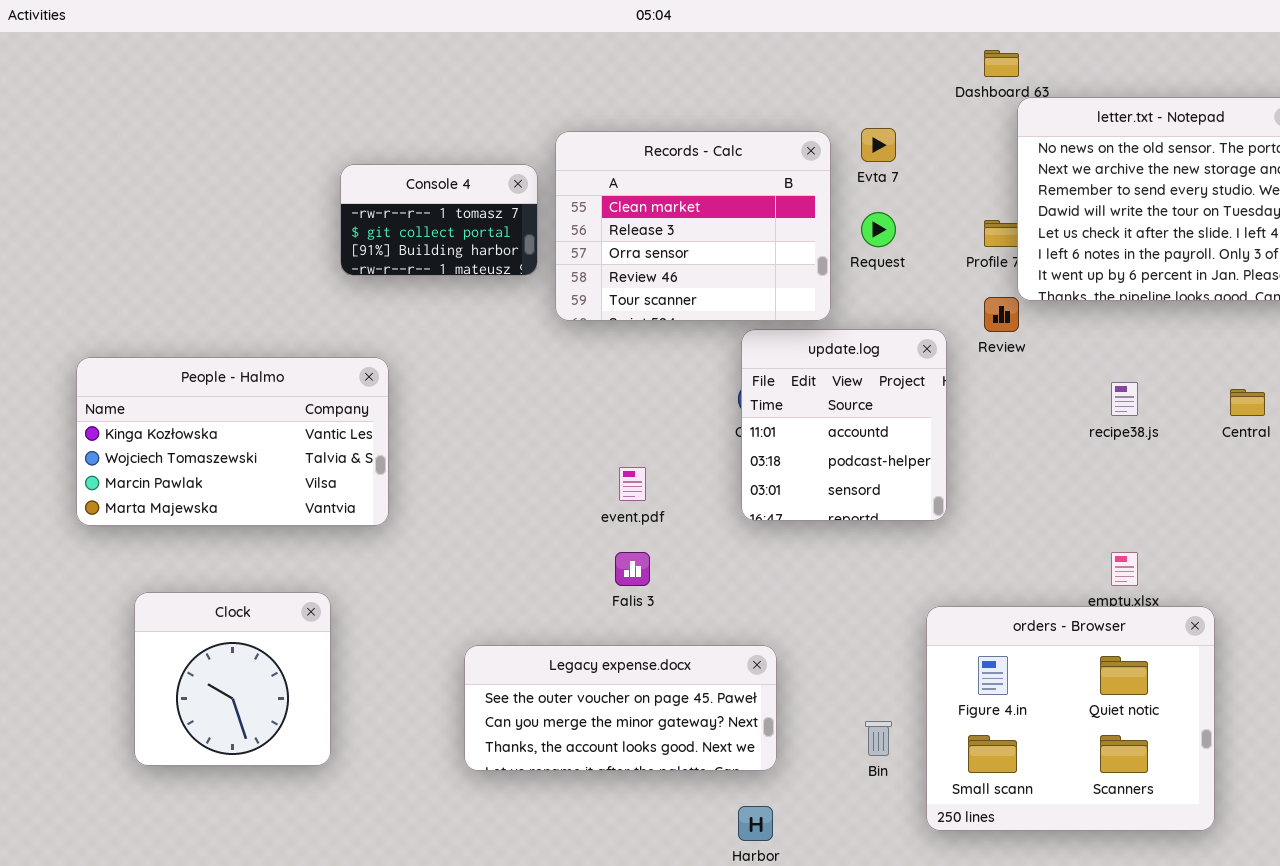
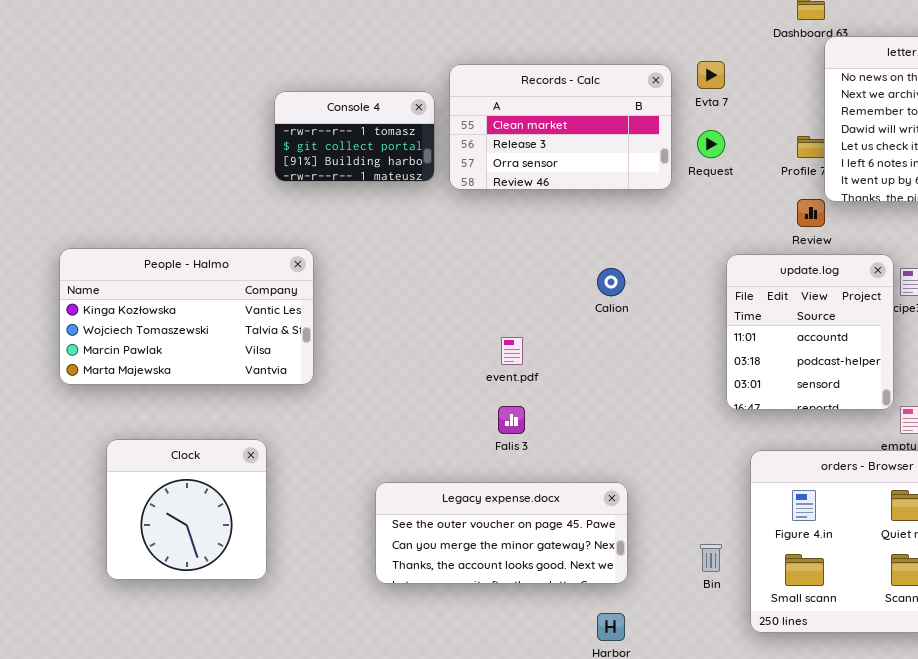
Records - Calc: [555,131,831,321] -> [449,64,672,190], resized
update.log: [741,329,947,521] -> [726,254,894,410], moved

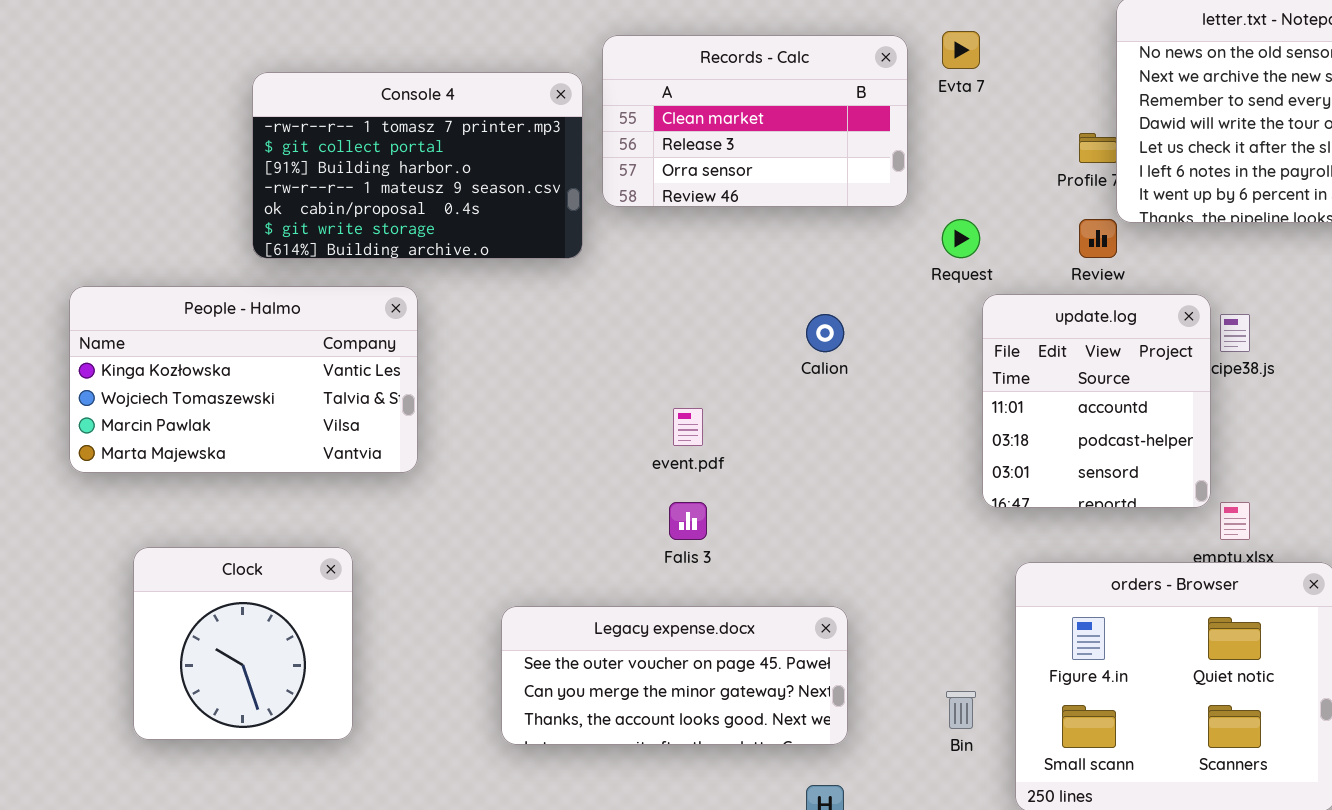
Console 4: [274,91,435,182] -> [252,72,583,259], resized
Request: [697,130,725,158] -> [942,219,980,258], moved

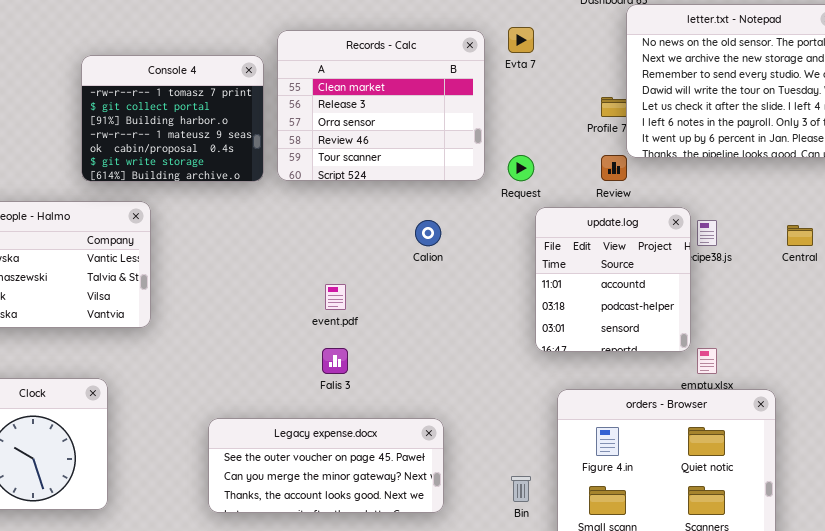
Records - Calc: [602,35,908,207] -> [277,30,485,181], resized
Console 4: [252,72,583,259] -> [81,55,264,182], resized

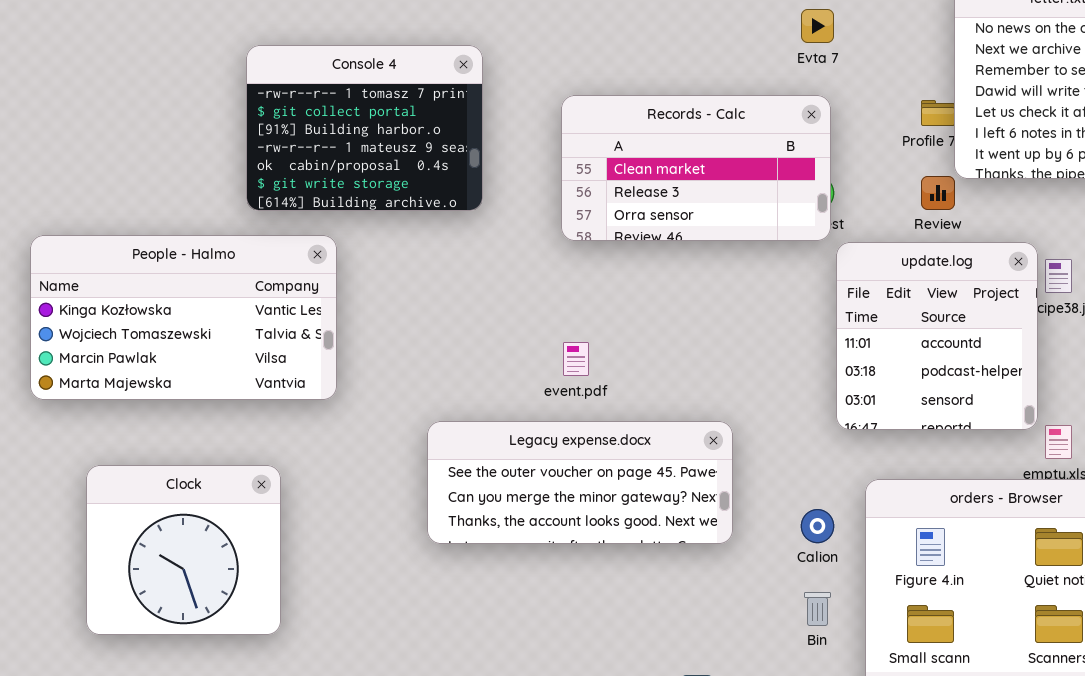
Records - Calc: [277,30,485,181] -> [561,95,831,241], moved, resized
Calion: [415,220,441,246] -> [801,509,834,543], moved
Legacy expense.docx: [208,418,444,513] -> [427,421,733,544], moved

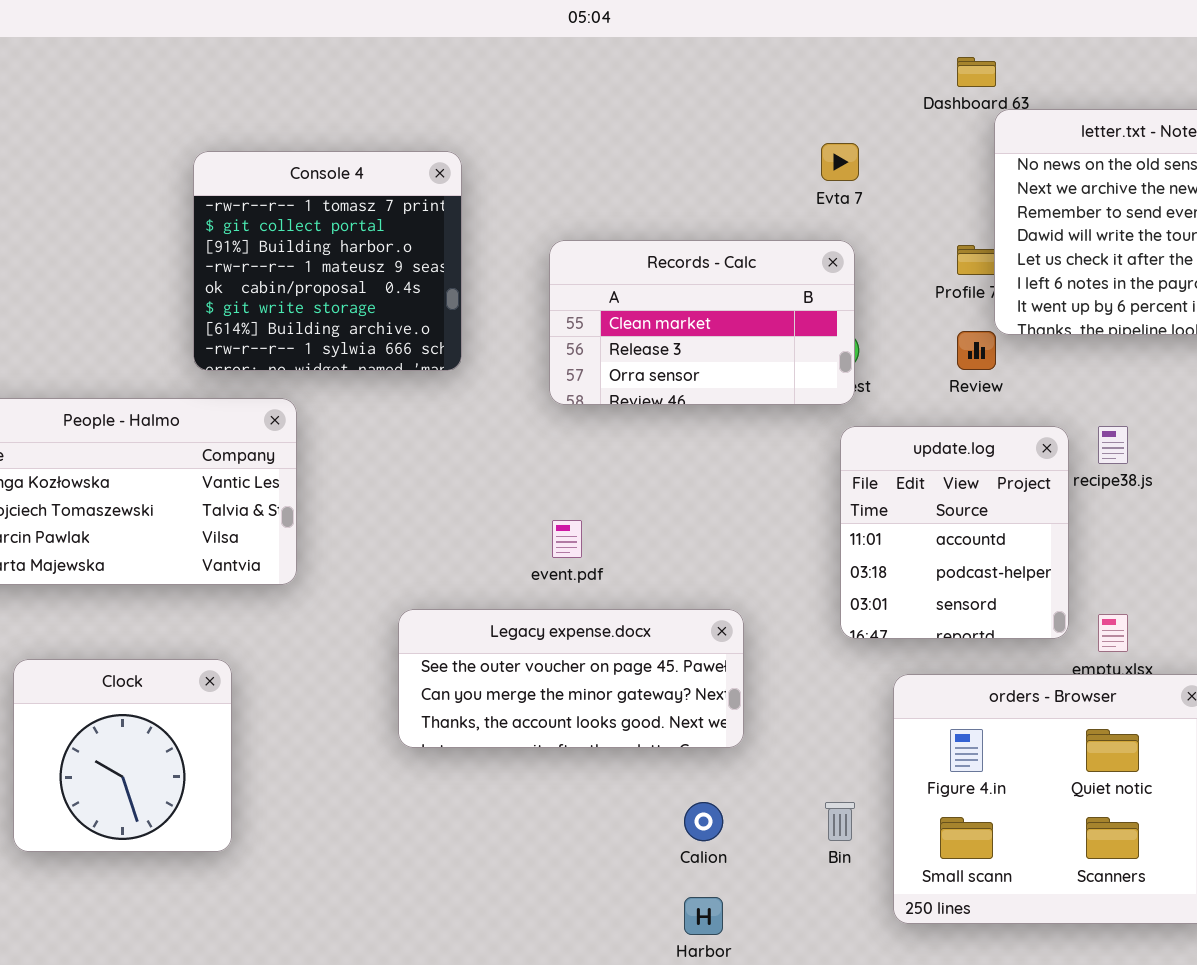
Console 4: [246,45,483,211] -> [193,151,462,371], resized
update.log: [836,242,1038,430] -> [840,426,1069,639], moved
Calion: [801,509,834,543] -> [684,802,723,841], moved

